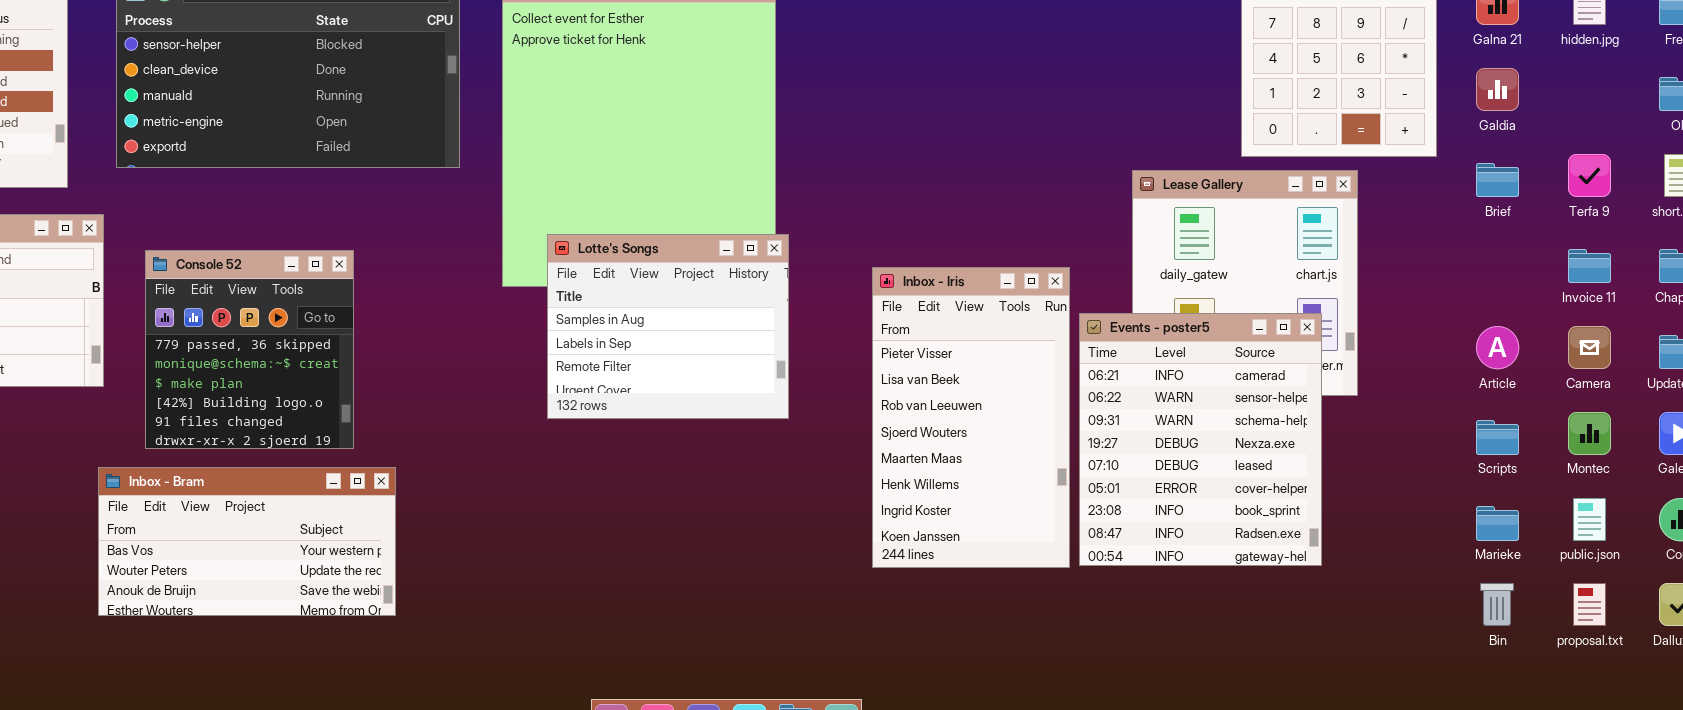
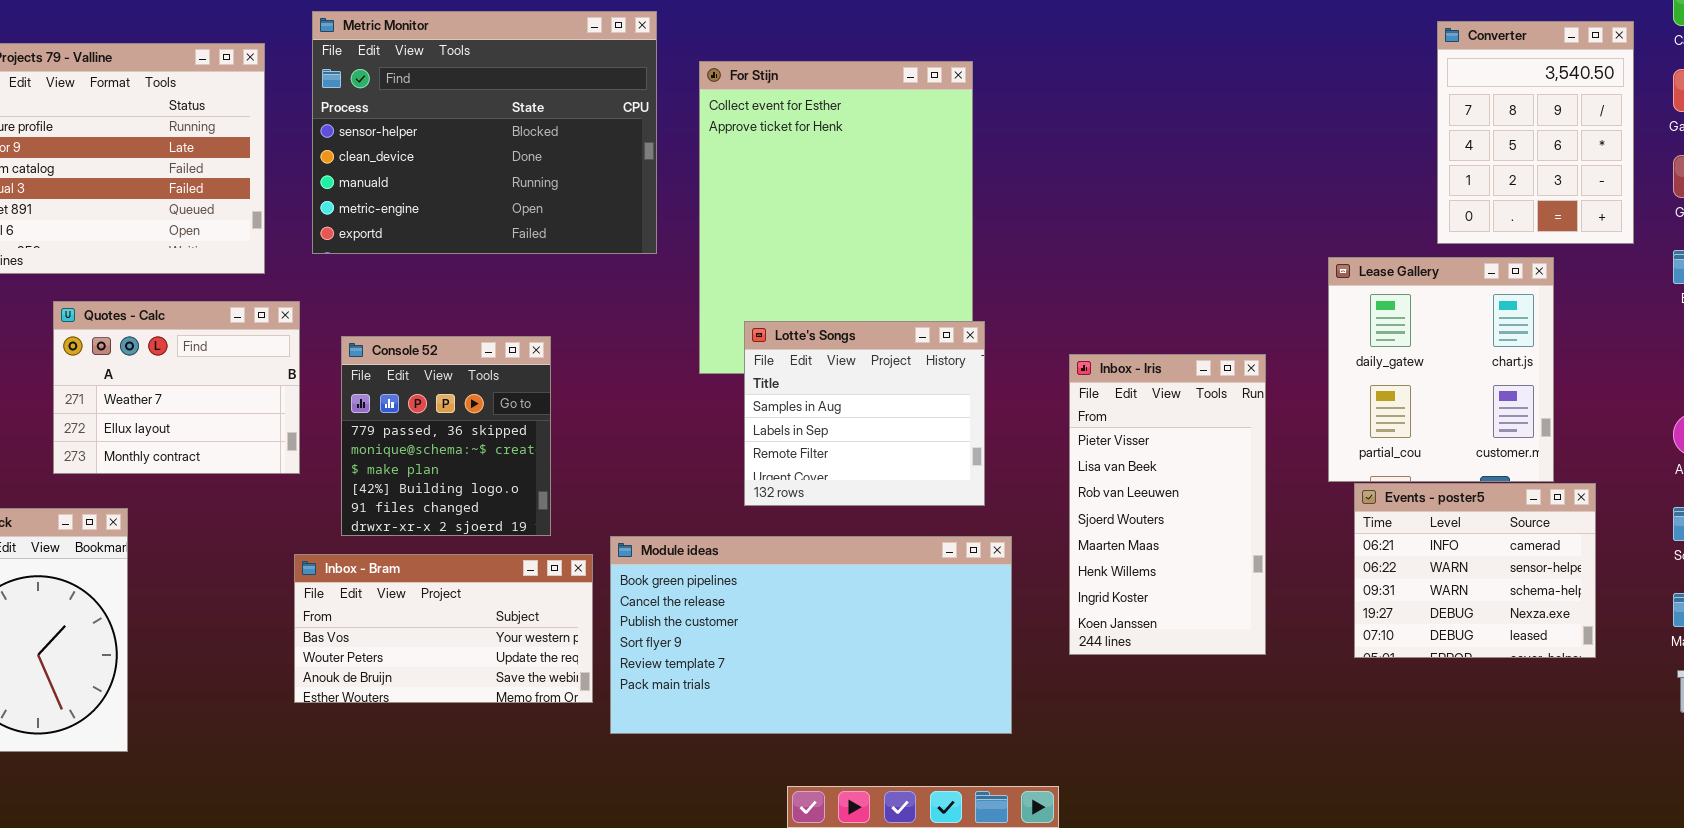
Events - poster5: [1079,313,1322,566] -> [1354,483,1596,658], moved, resized
Module ideas: none -> [610,536,1012,734], opened

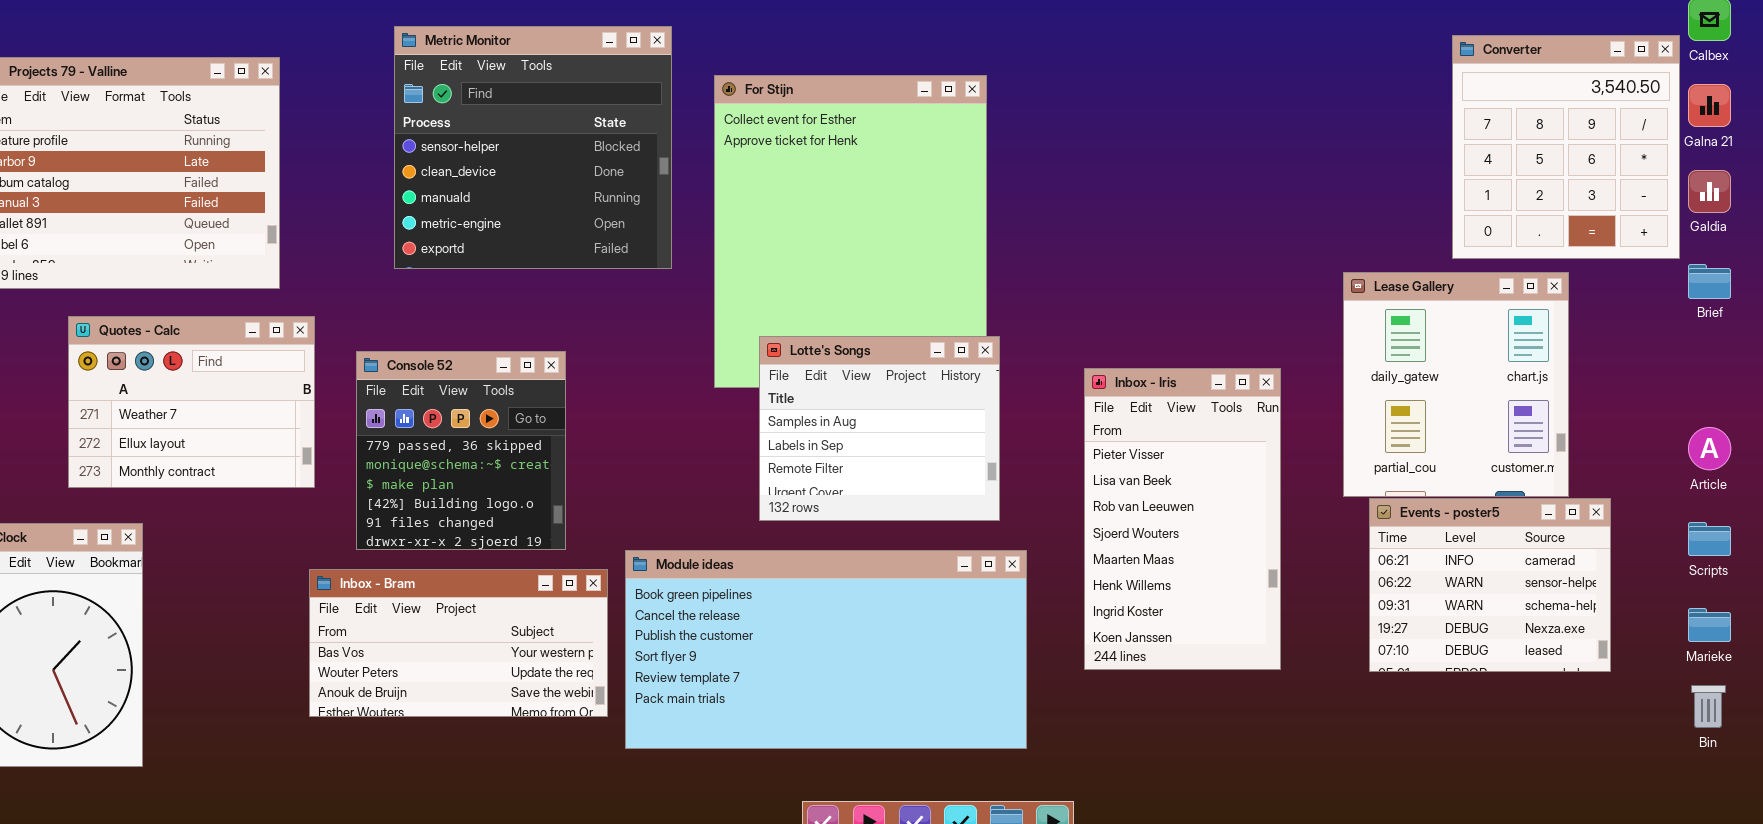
Metric Monitor: [312,11,657,254] -> [394,26,672,269], resized
Converter: [1437,21,1634,244] -> [1452,35,1680,259], resized

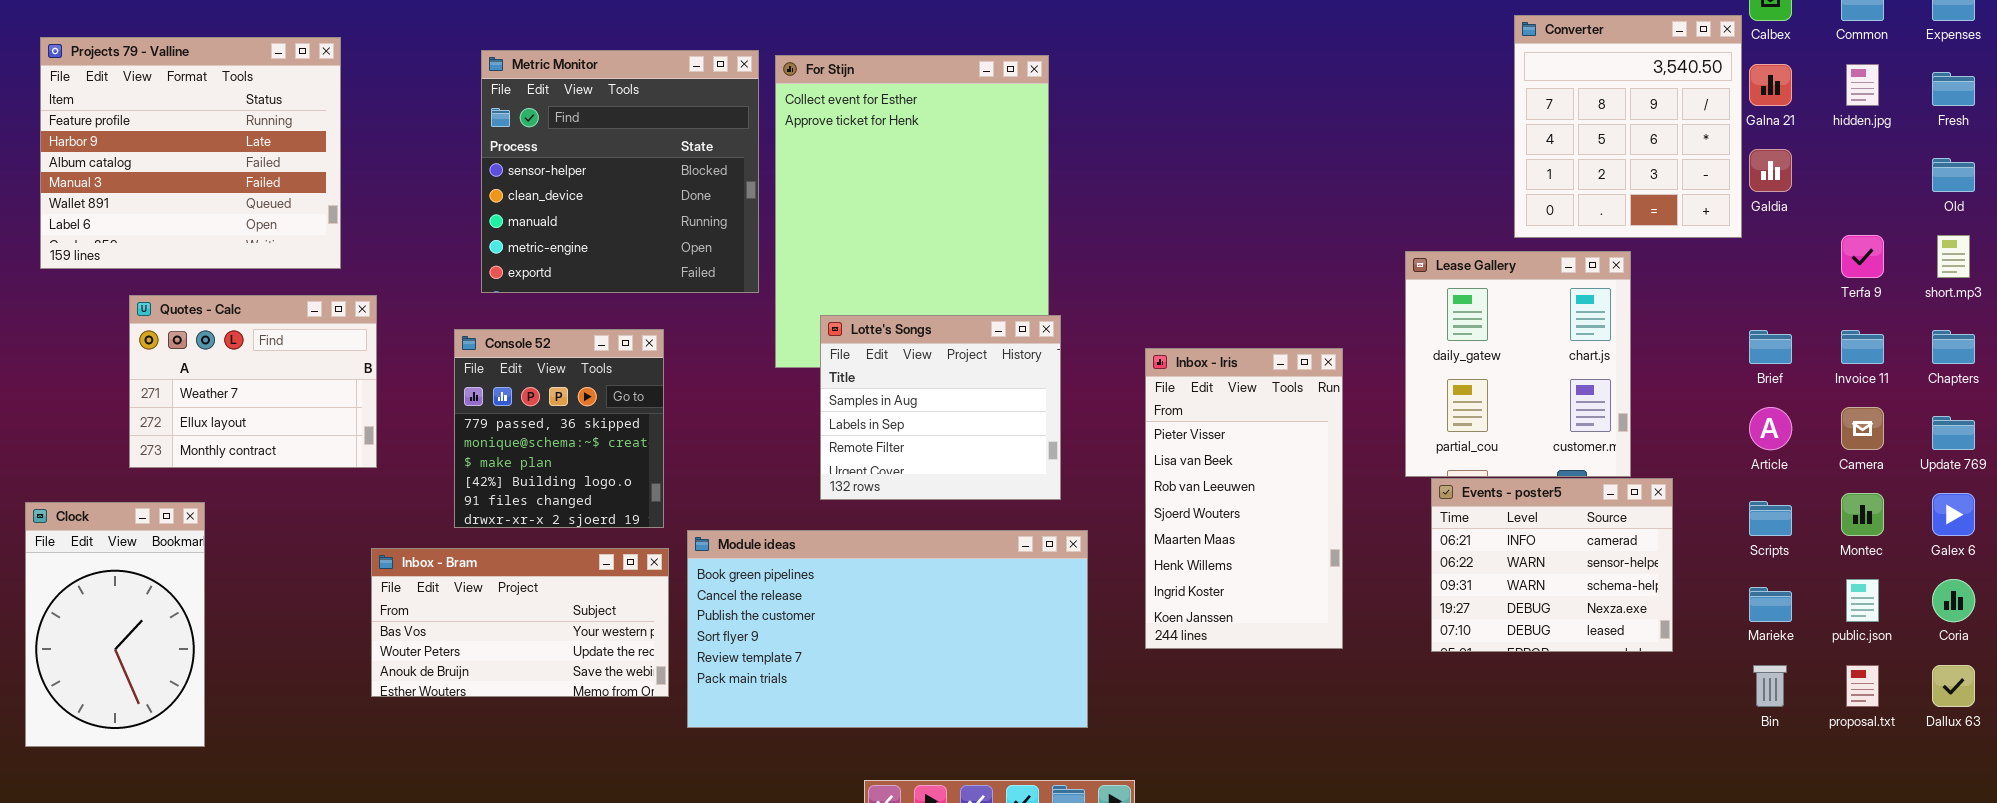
Metric Monitor: [394,26,672,269] -> [481,50,759,293], moved
Brief: [1688,264,1731,299] -> [1749,330,1792,364], moved
Console 52: [356,351,566,550] -> [454,329,664,528], moved

